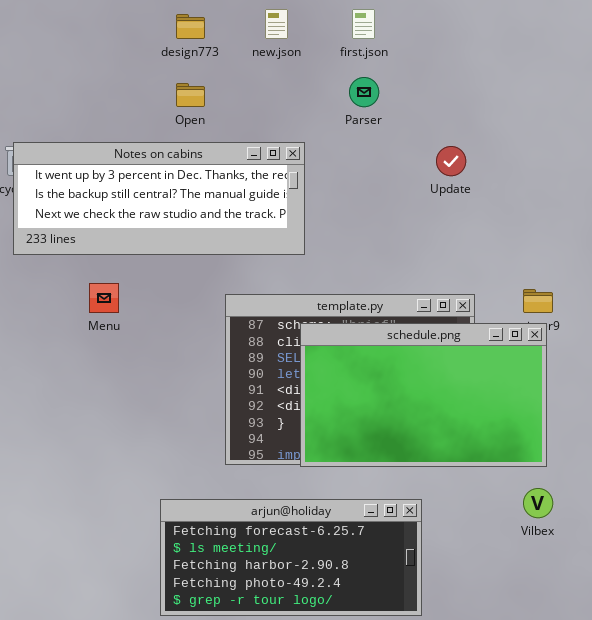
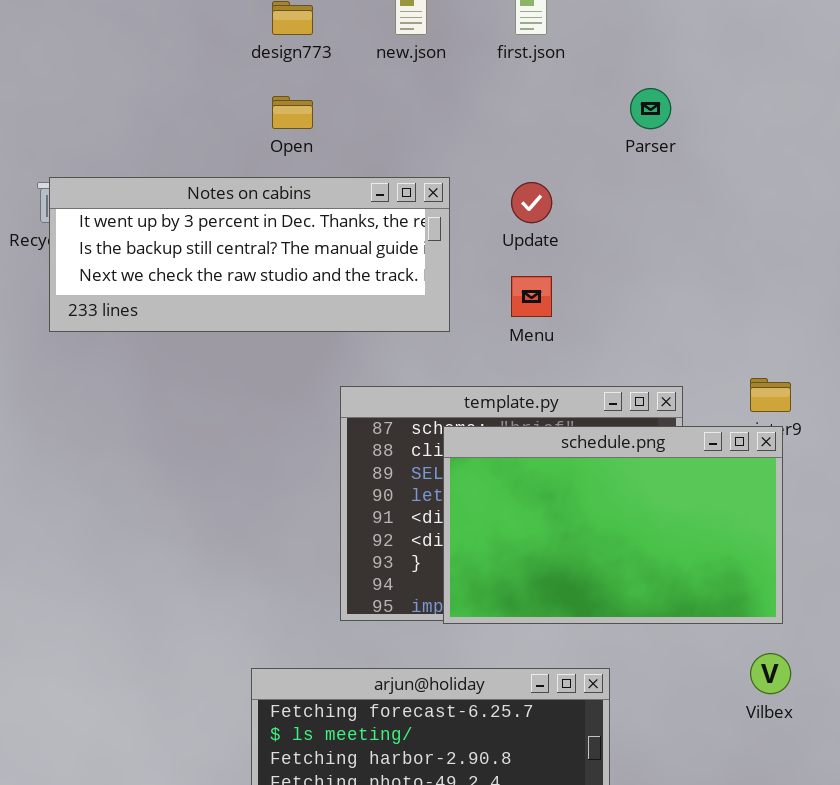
Parser: [349,77,379,107] -> [630,88,671,129], moved
Update: [436,146,466,176] -> [511,182,552,223], moved
Menu: [89,283,119,313] -> [511,276,552,317], moved

